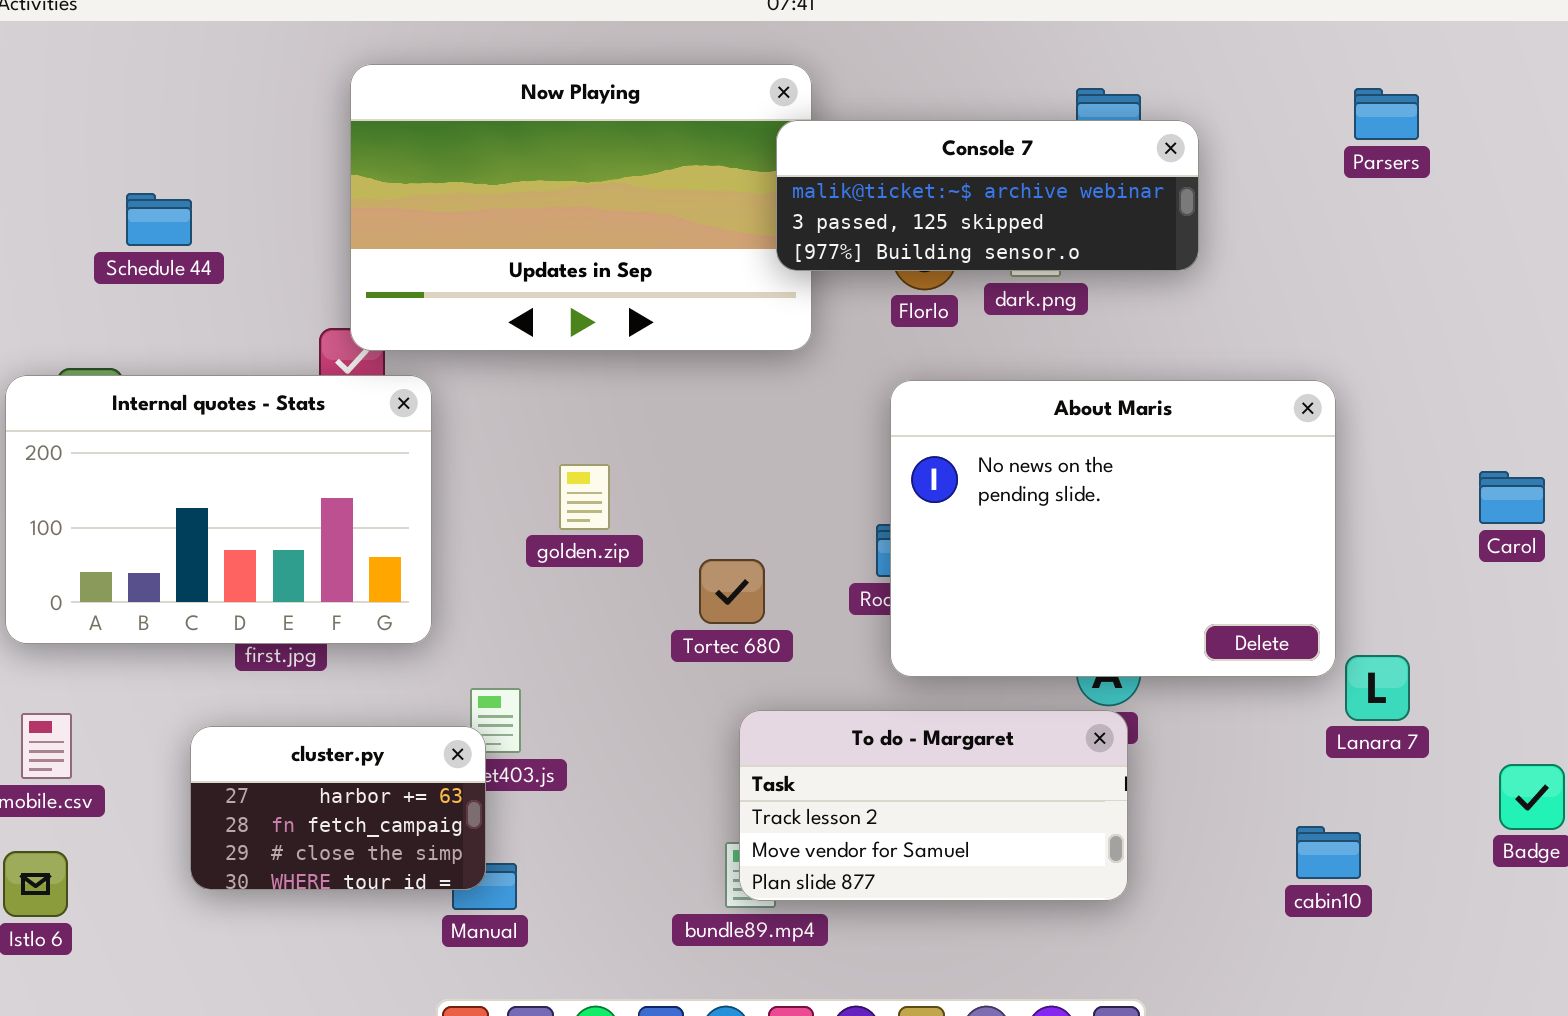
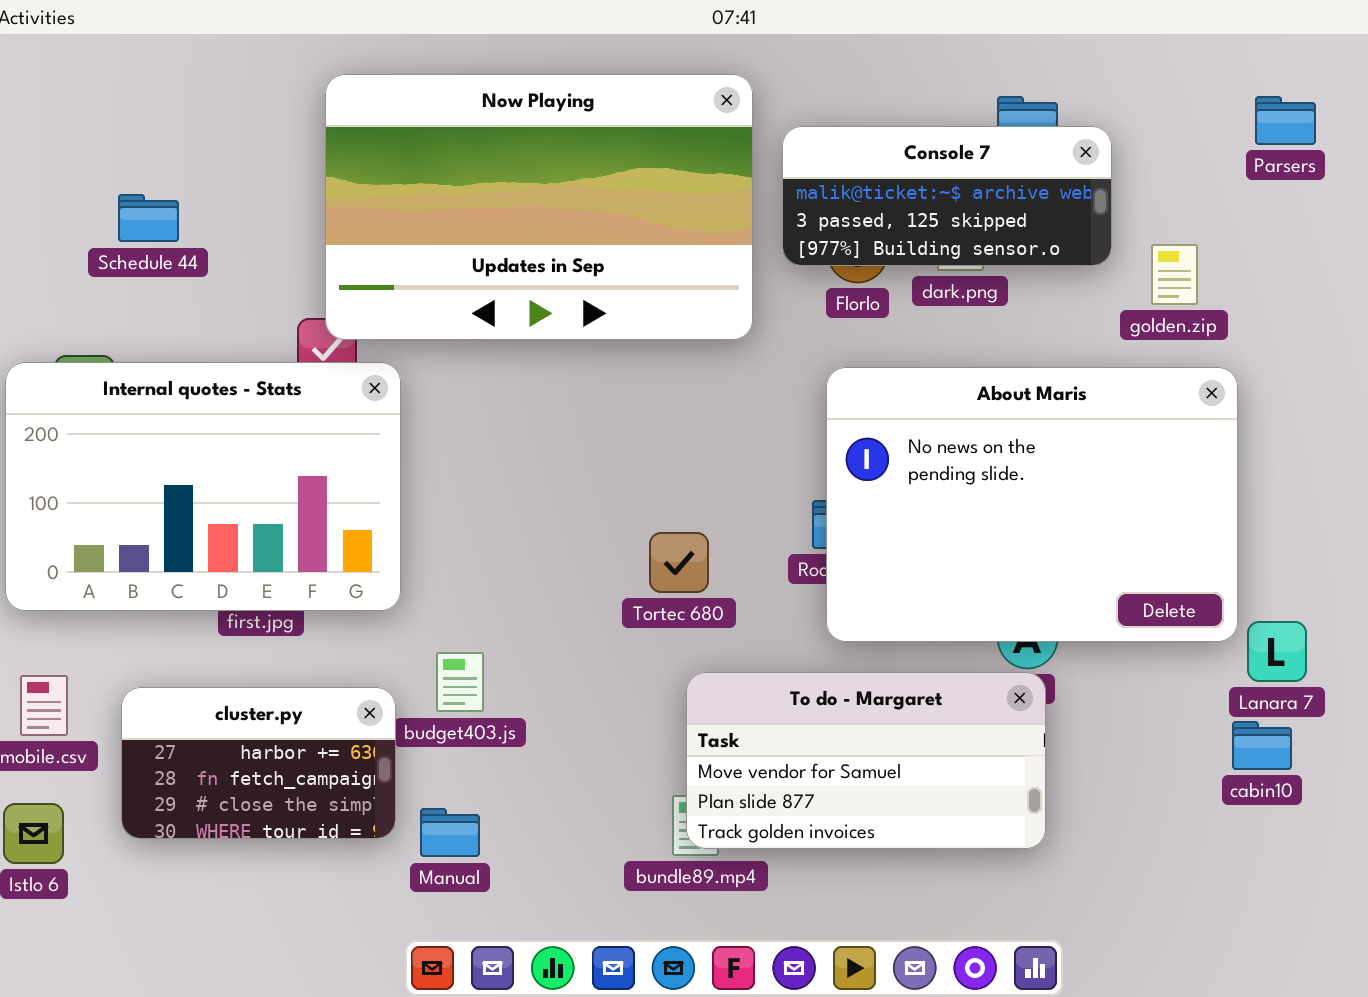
Console 7: [776,120,1199,271] -> [782,126,1112,266], resized
golden.zip: [559,464,610,530] -> [1151,244,1198,305], moved
To do - Margaret: [739,710,1128,901] -> [686,672,1046,849], scrolled down 1 row
cluster.py: [190,726,486,890] -> [121,687,396,839], moved
cabin10: [1296,826,1361,879] -> [1232,721,1292,770], moved

